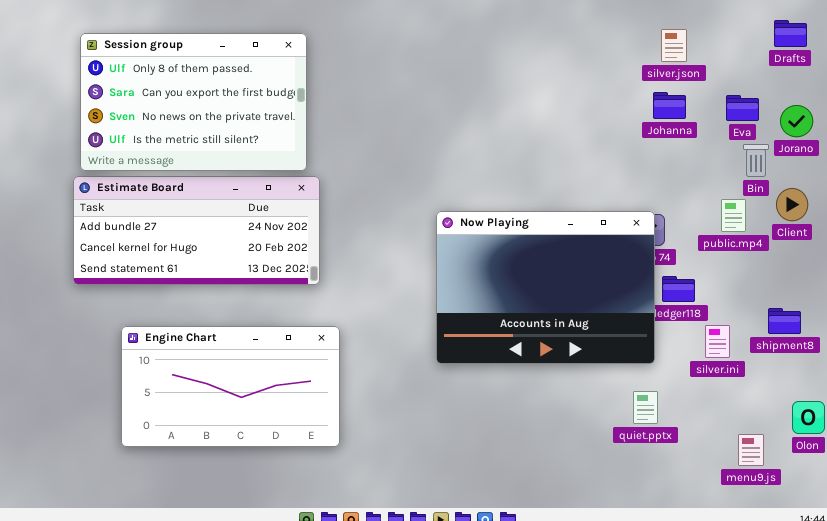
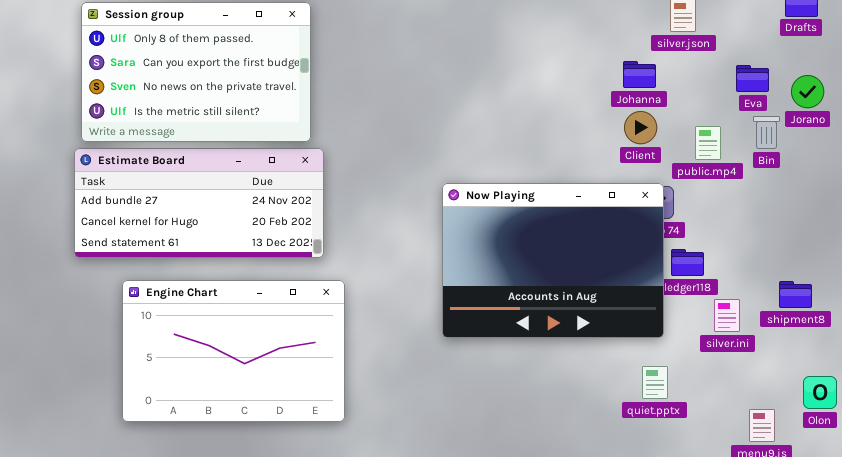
Johanna: [653,92,686,119] -> [623,61,656,88], moved
Client: [776,188,808,221] -> [624,111,657,144], moved
public.mp4: [721,199,746,232] -> [695,126,721,160], moved
Engine Chart: [121,326,340,447] -> [122,280,345,422], resized

